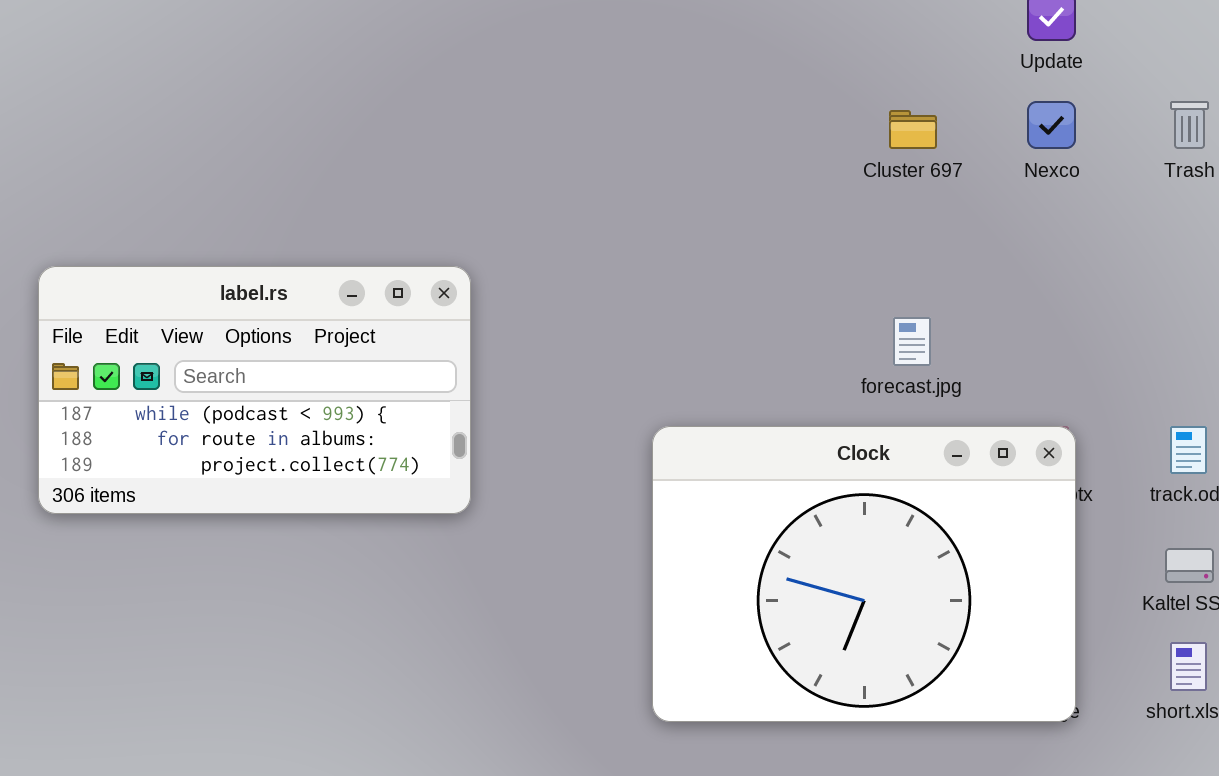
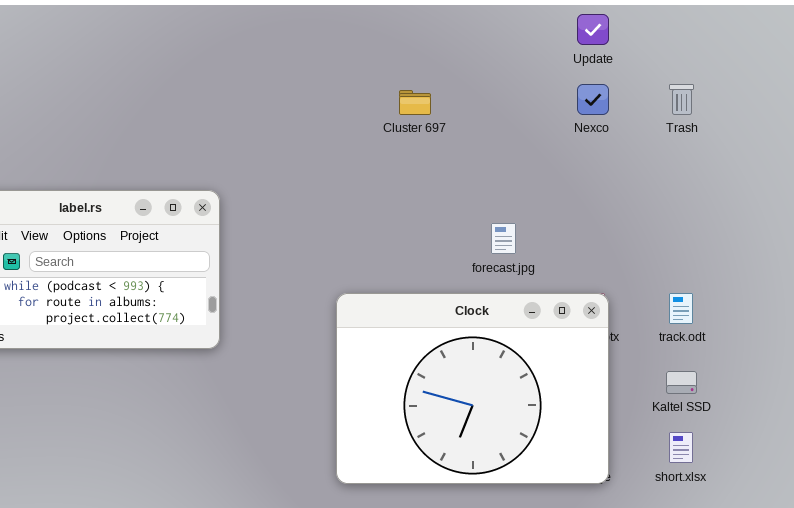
Cluster 697: [889,110,937,149] -> [399,90,431,115], moved

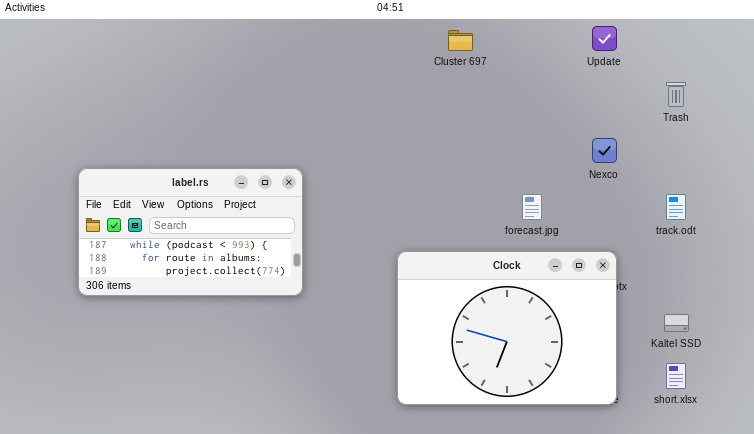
Nexco: [577,84,609,115] -> [592,138,617,163], moved
Cluster 697: [399,90,431,115] -> [448,30,473,51], moved
track.odt: [669,293,693,324] -> [666,194,686,220], moved

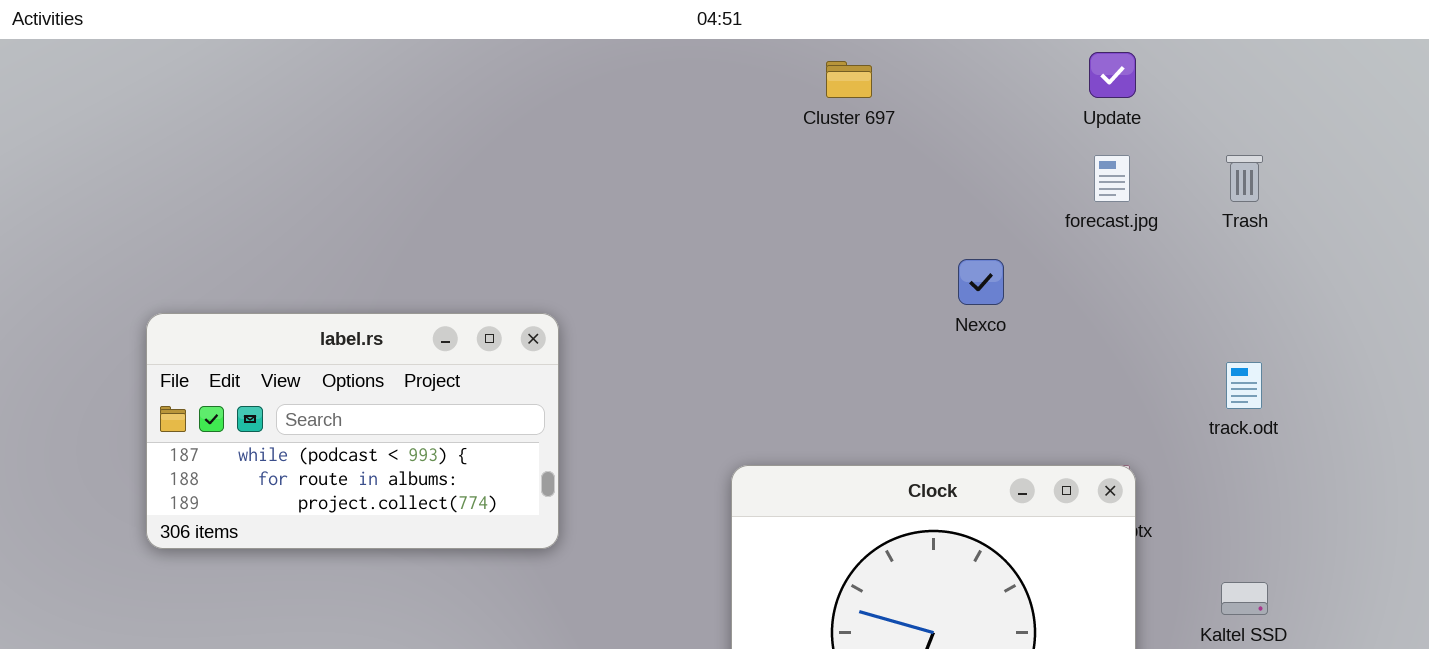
Nexco: [592,138,617,163] -> [958,259,1004,305], moved
forecast.jpg: [522,194,542,220] -> [1094,155,1130,202], moved

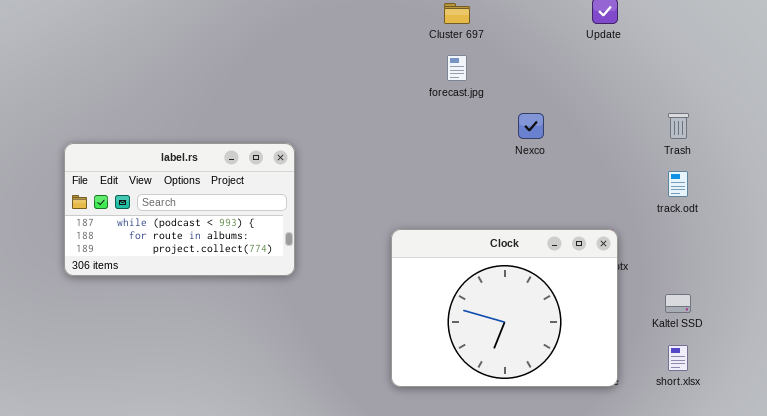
forecast.jpg: [1094,155,1130,202] -> [447,55,467,81], moved
Trash: [1226,155,1263,202] -> [668,113,689,139], moved

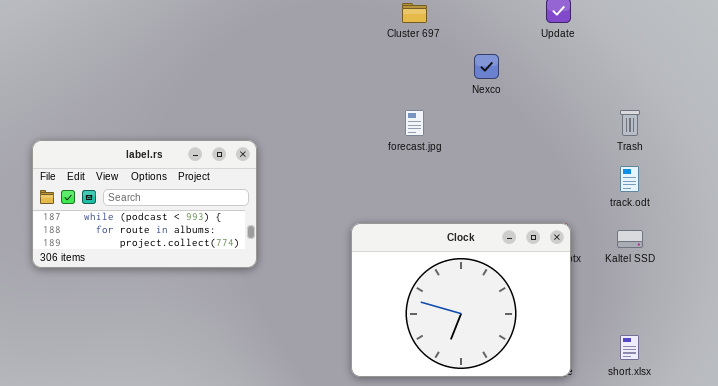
forecast.jpg: [447,55,467,81] -> [405,110,424,136], moved
Nexco: [518,113,544,139] -> [474,54,499,79], moved
Kaltel SSD: [665,294,691,313] -> [617,230,643,248], moved

